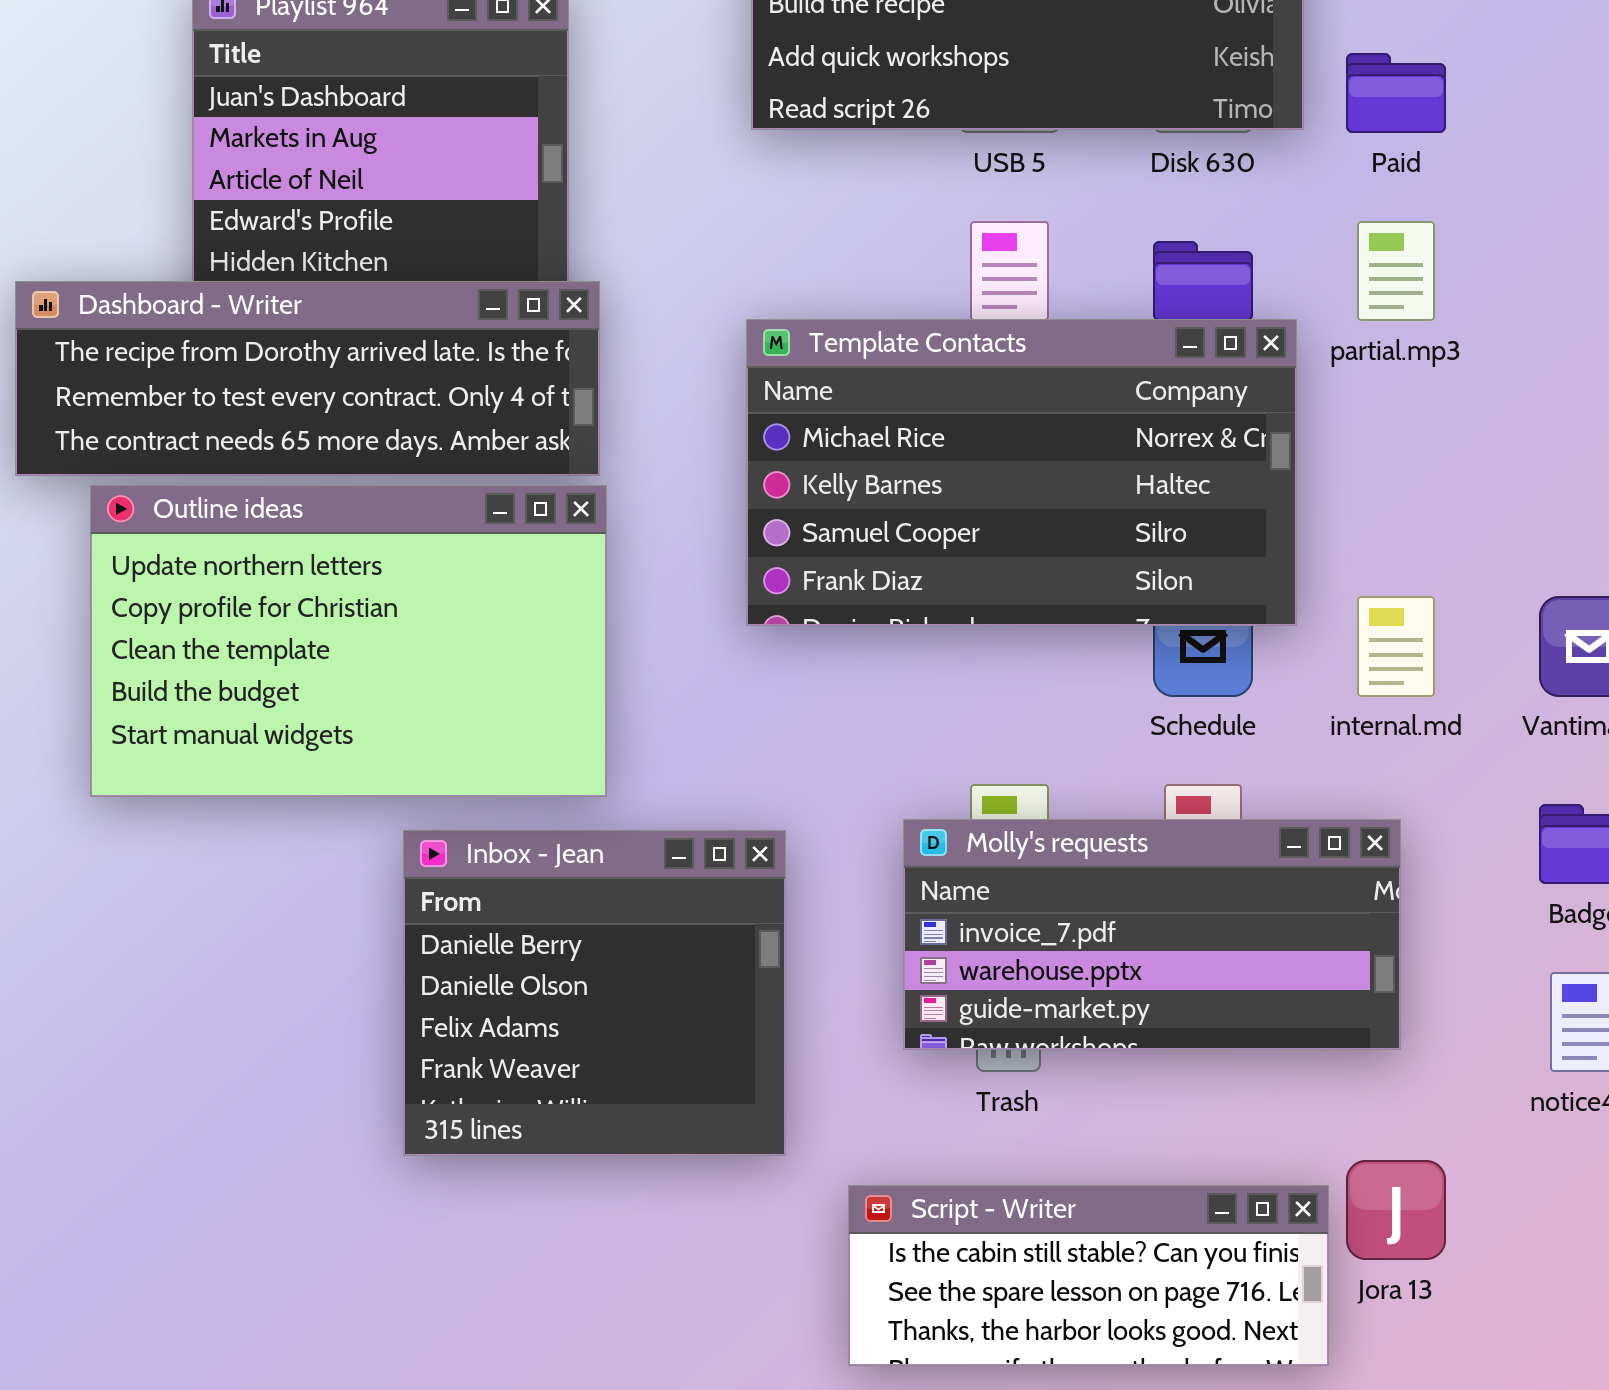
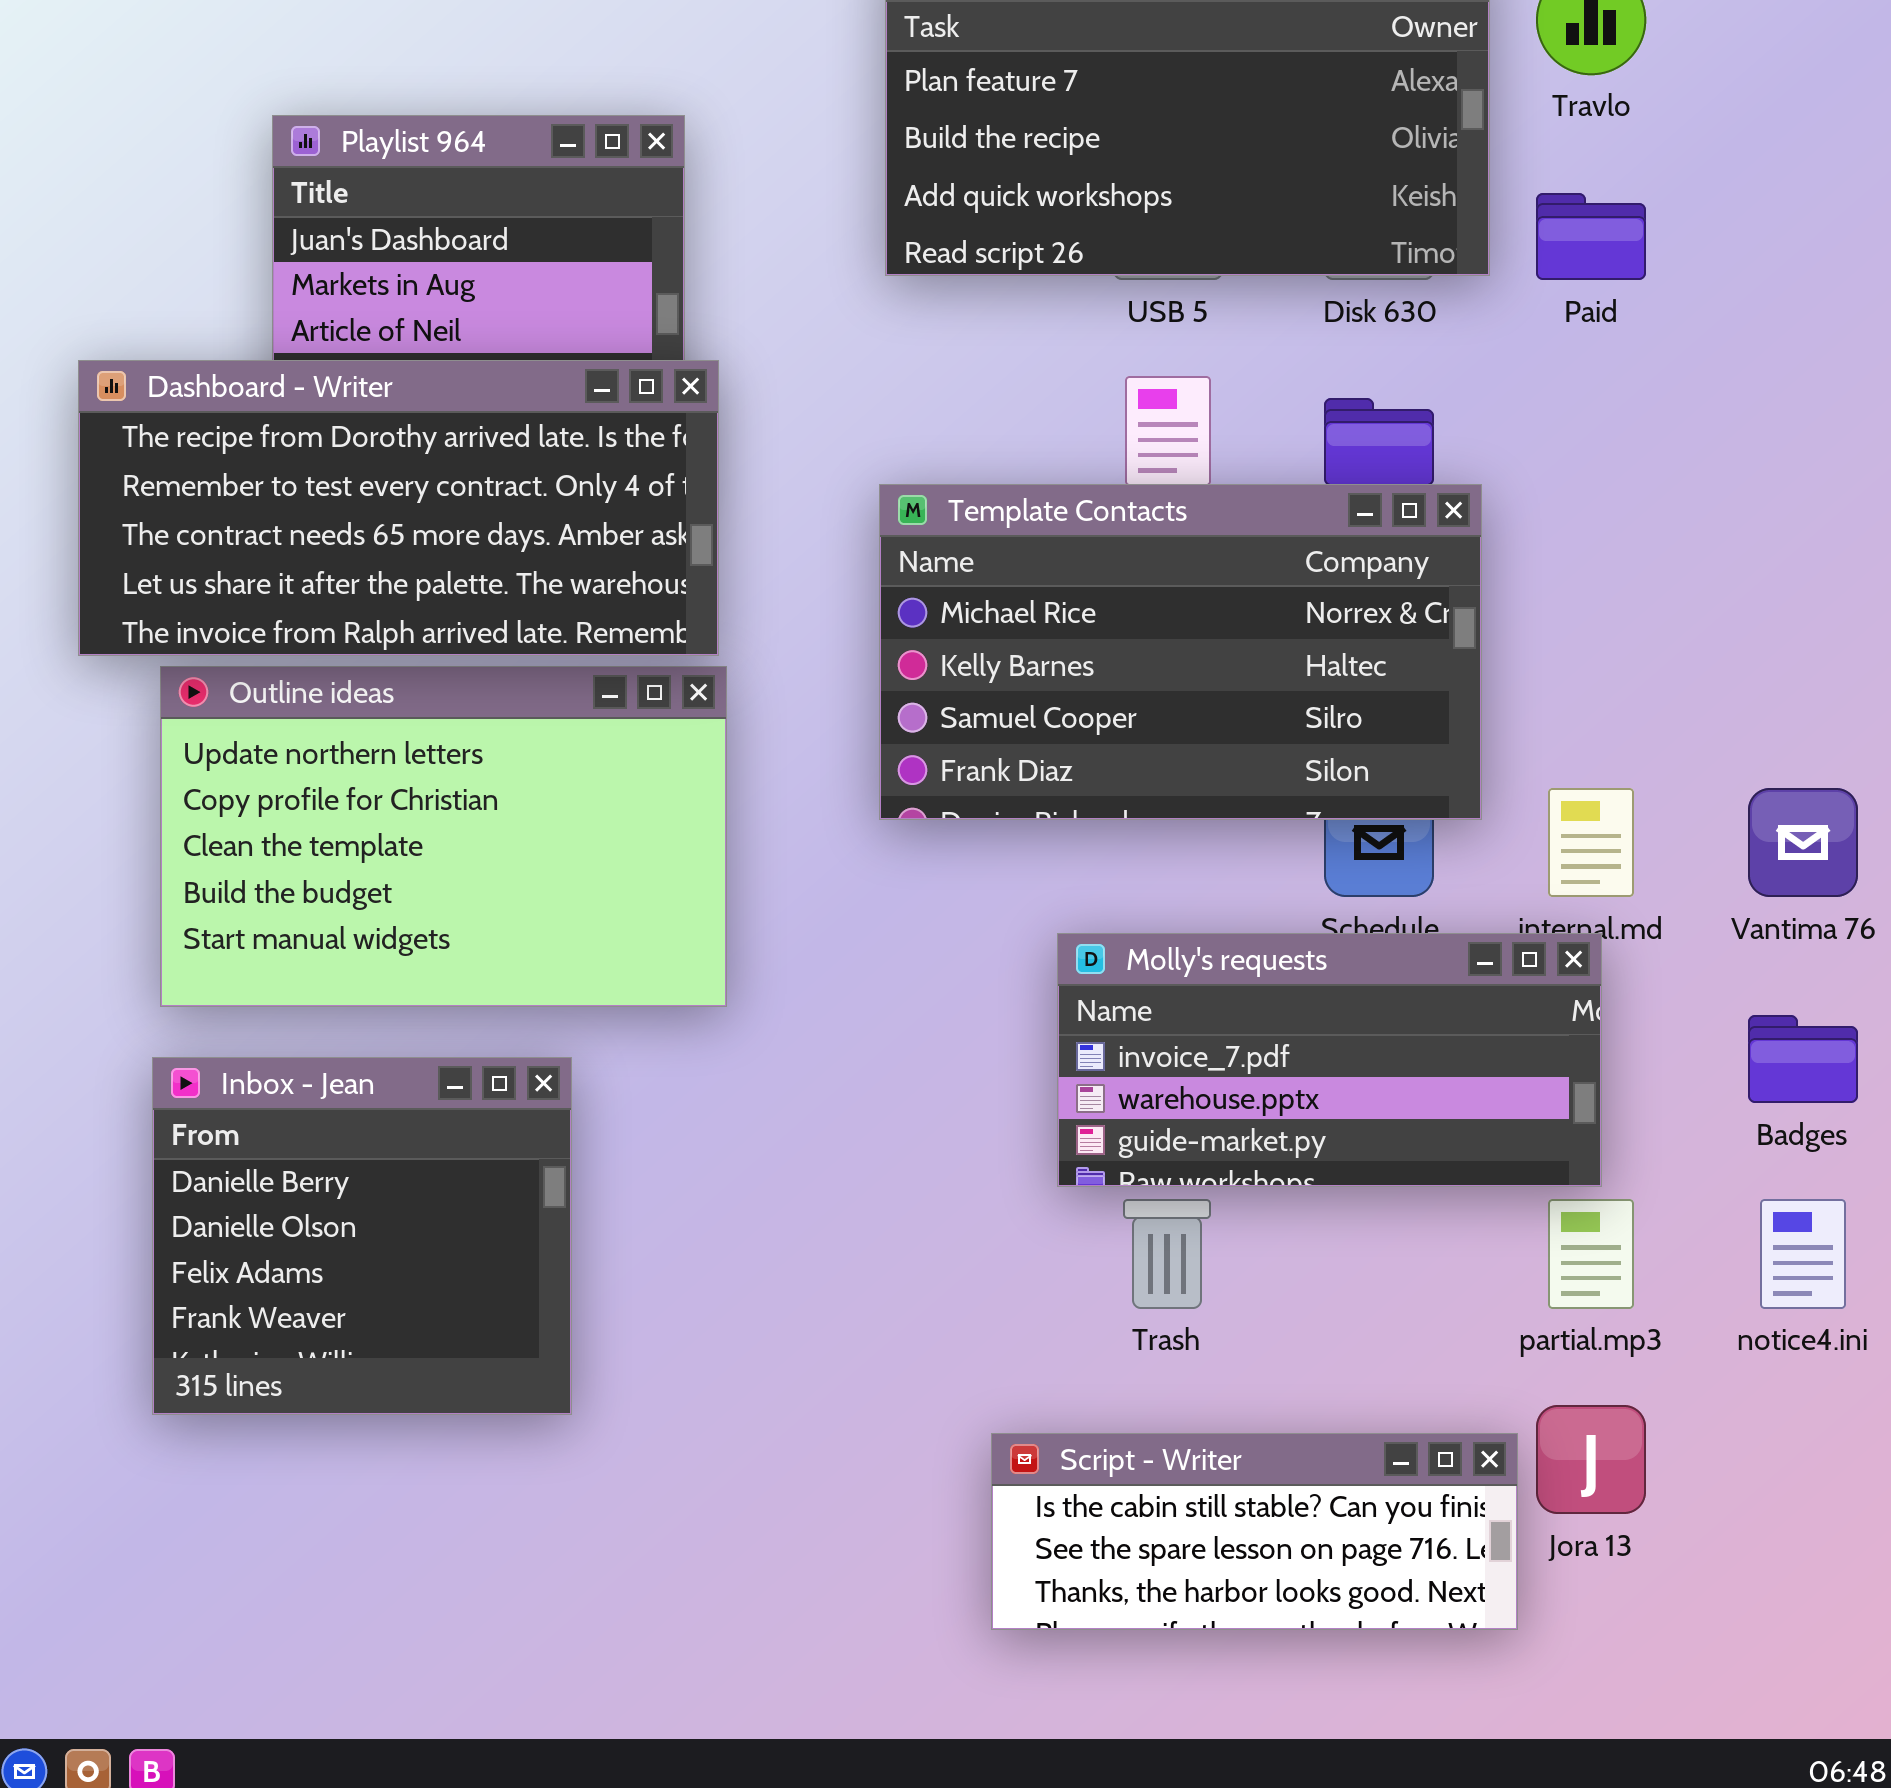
partial.mp3: [1357,221,1435,321] -> [1548,1199,1634,1309], moved
Dashboard - Writer: [15,281,600,476] -> [78,360,719,656], resized
Molly's requests: [903,819,1401,1050] -> [1057,933,1602,1187], moved
Inbox - Jean: [403,830,786,1156] -> [152,1057,572,1415], moved

